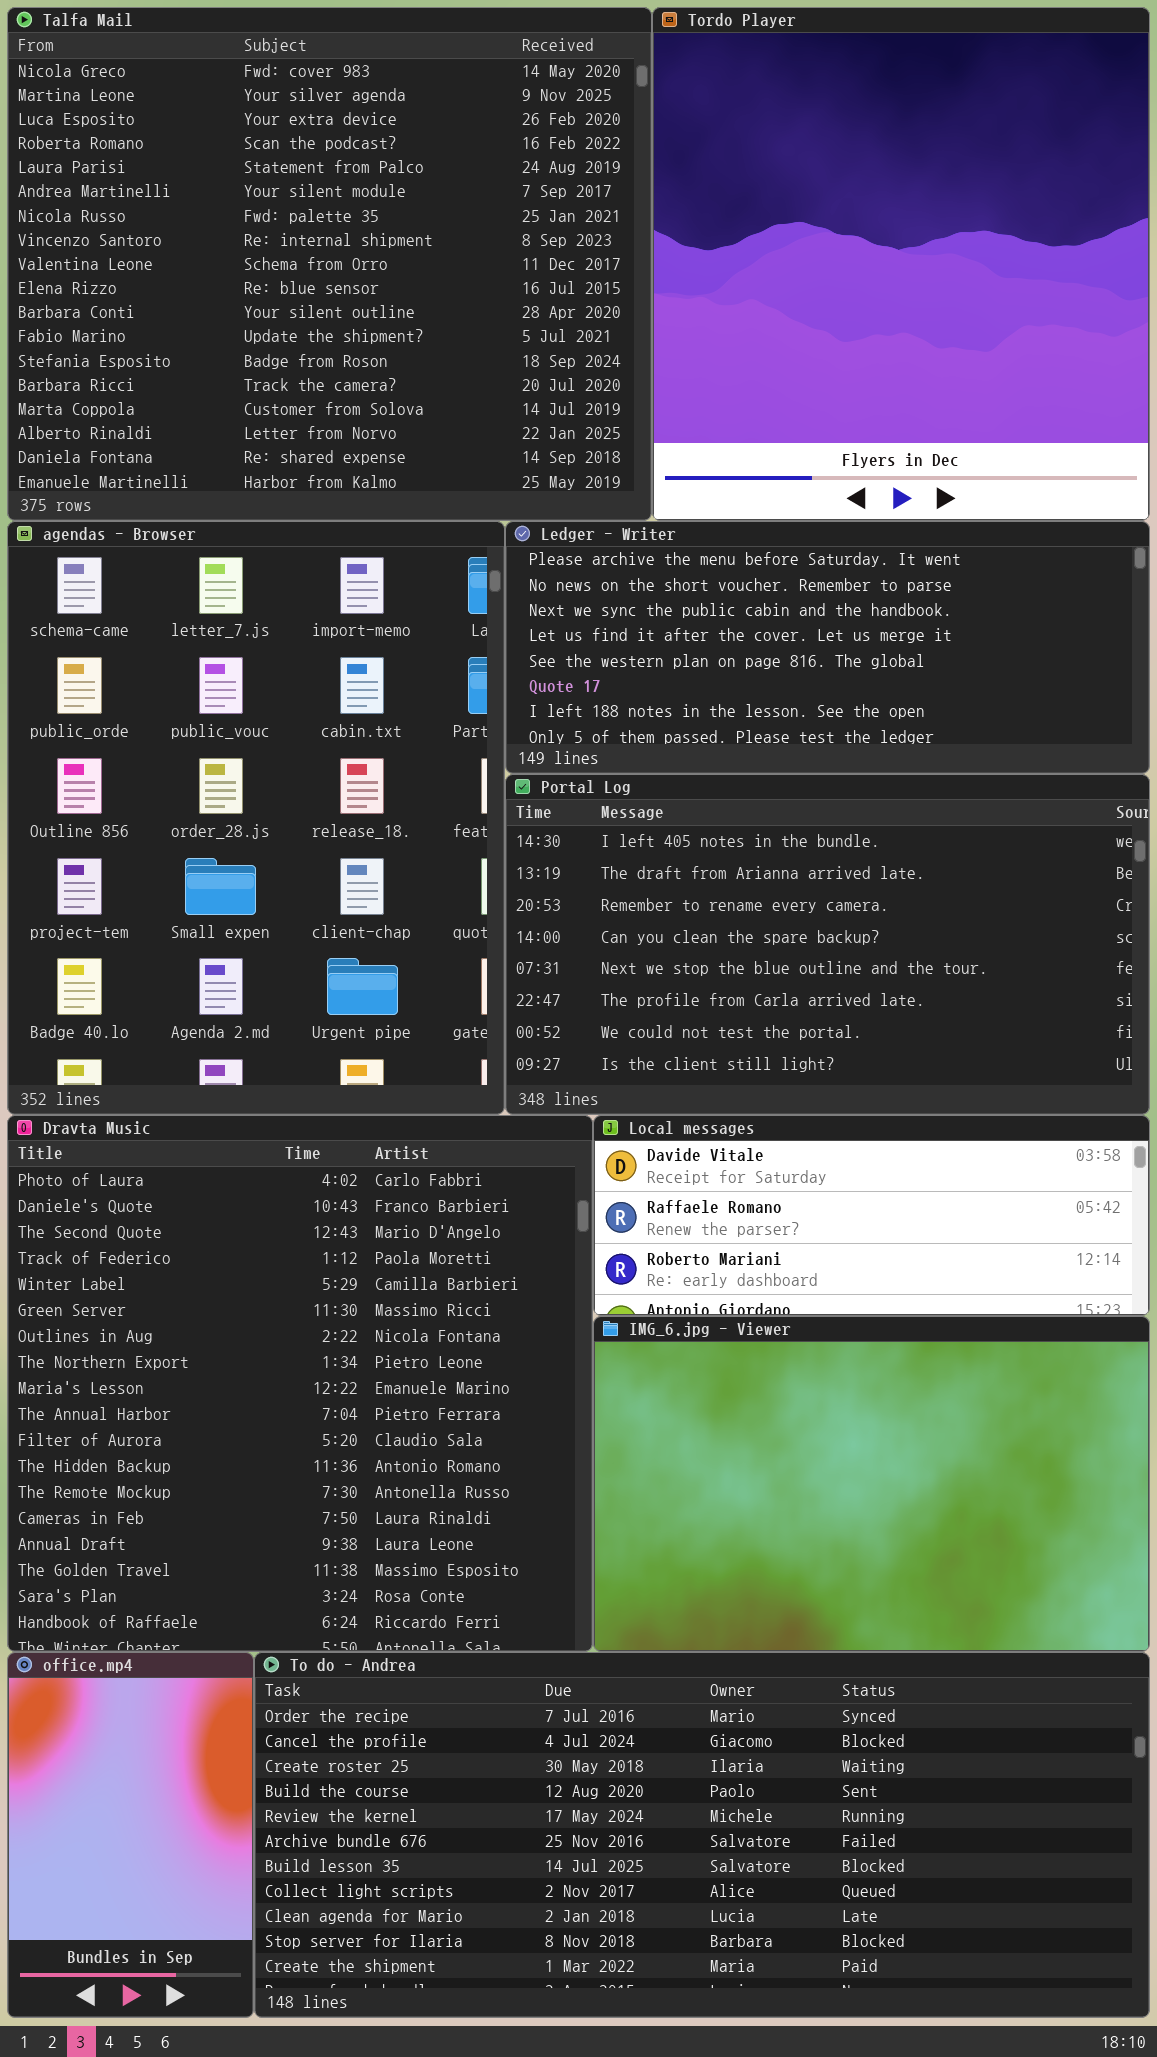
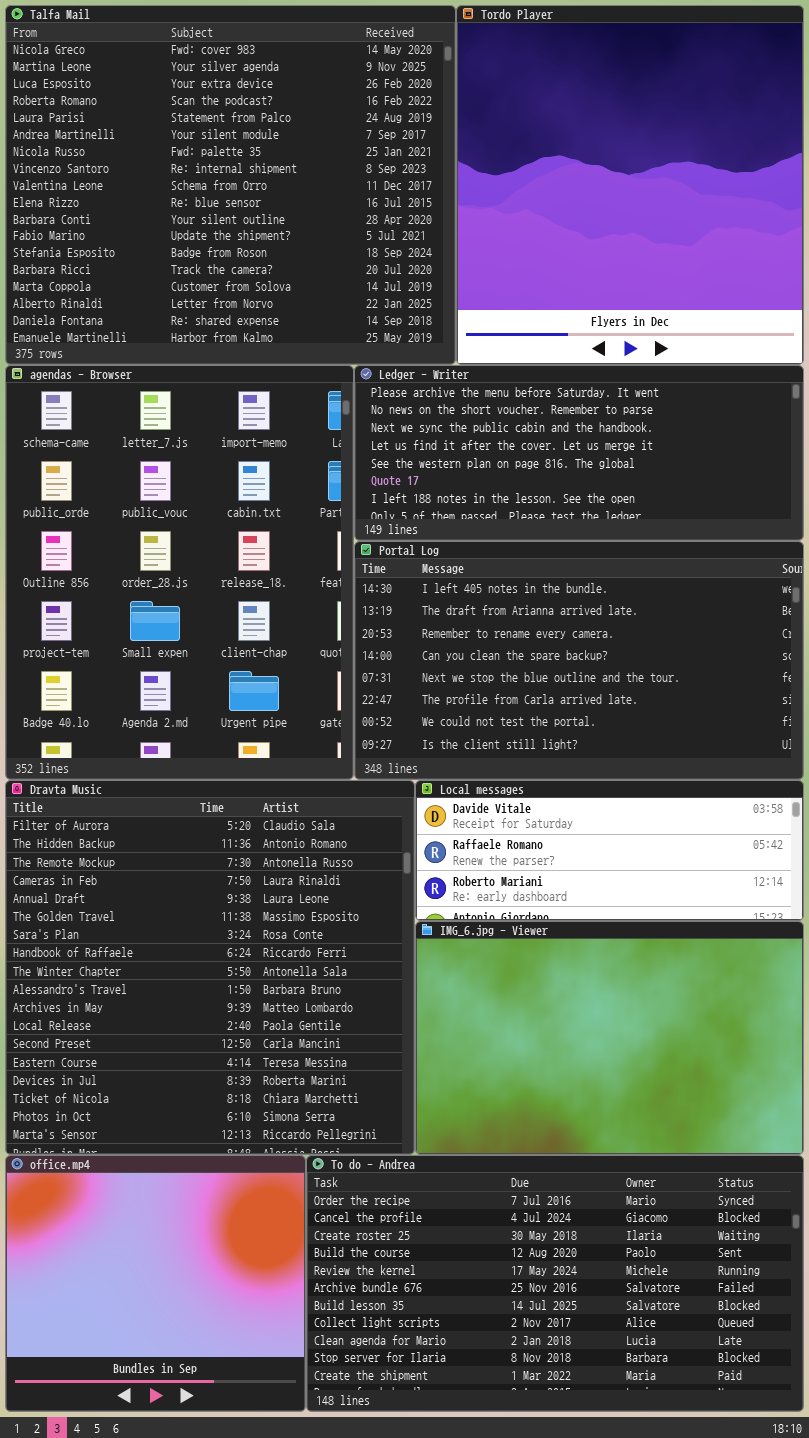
Dravta Music: [7,1115,593,1652] -> [5,780,415,1155], scrolled down 10 rows
office.mp4: [7,1652,254,2018] -> [5,1155,306,1412], resized
To do - Andrea: [254,1652,1150,2018] -> [306,1155,804,1412], resized

